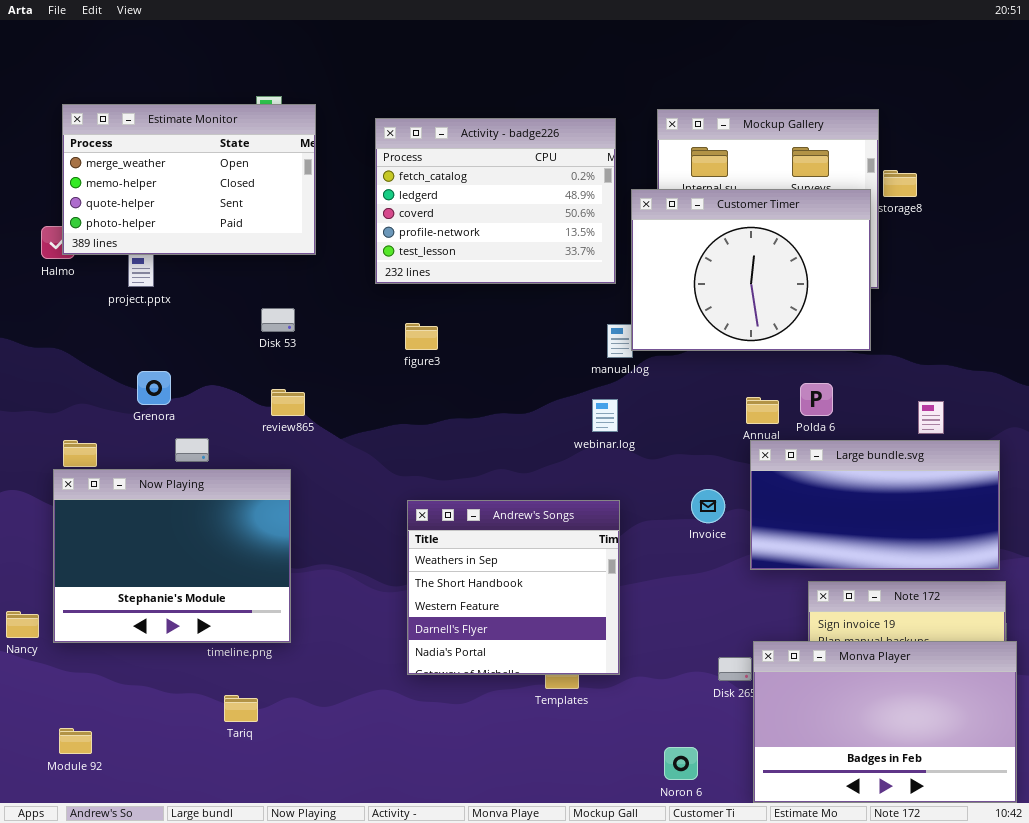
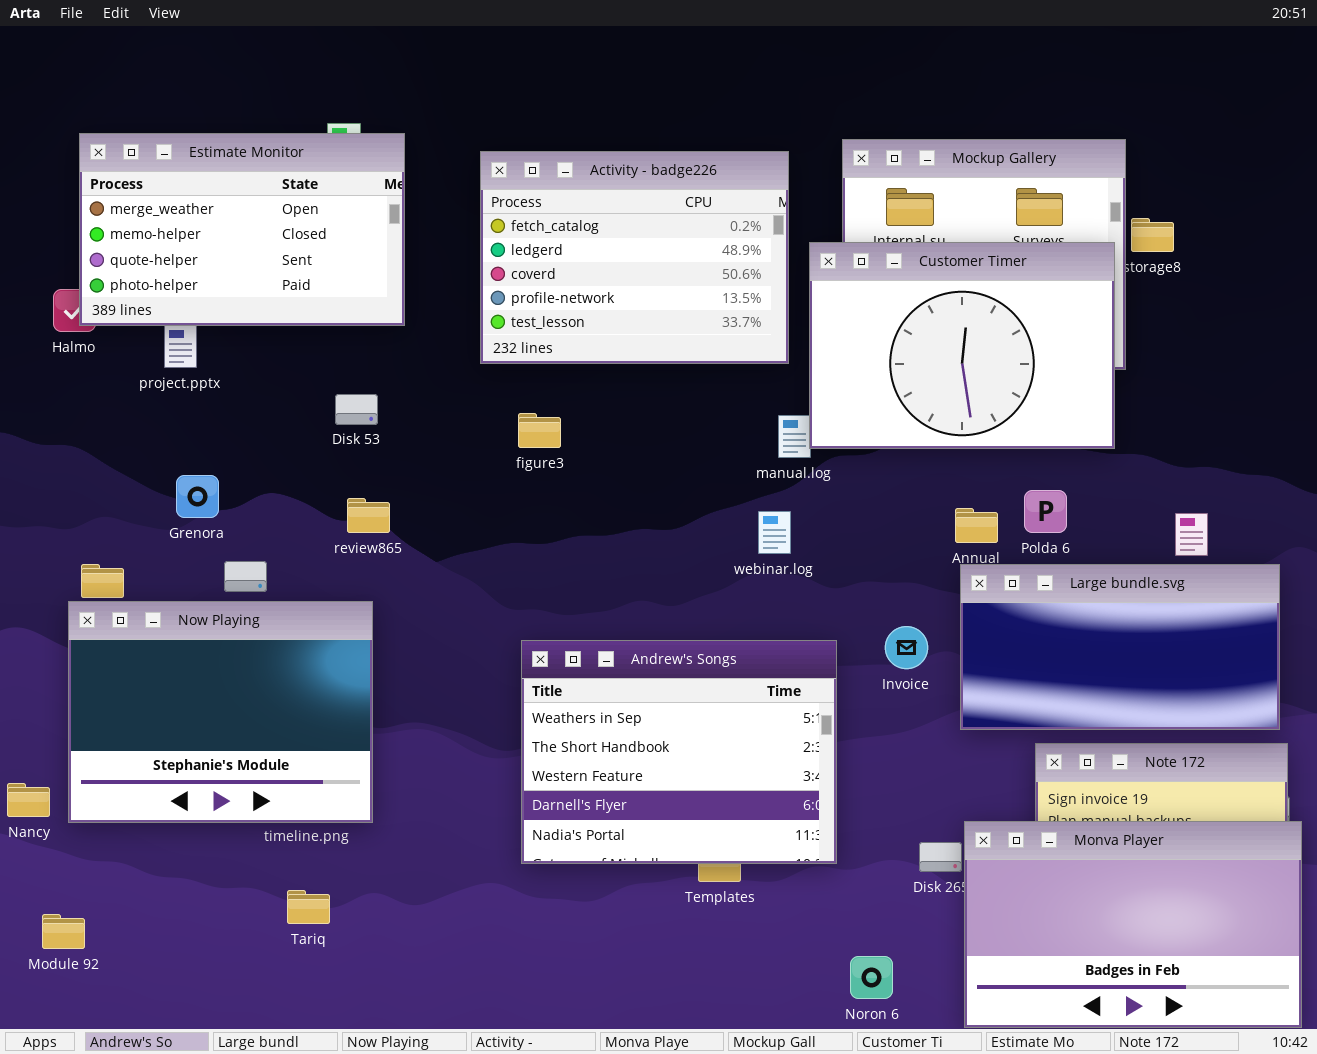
Andrew's Songs: [407,500,620,675] -> [521,640,837,864], resized
Module 92: [59,728,92,754] -> [42,914,85,949], moved

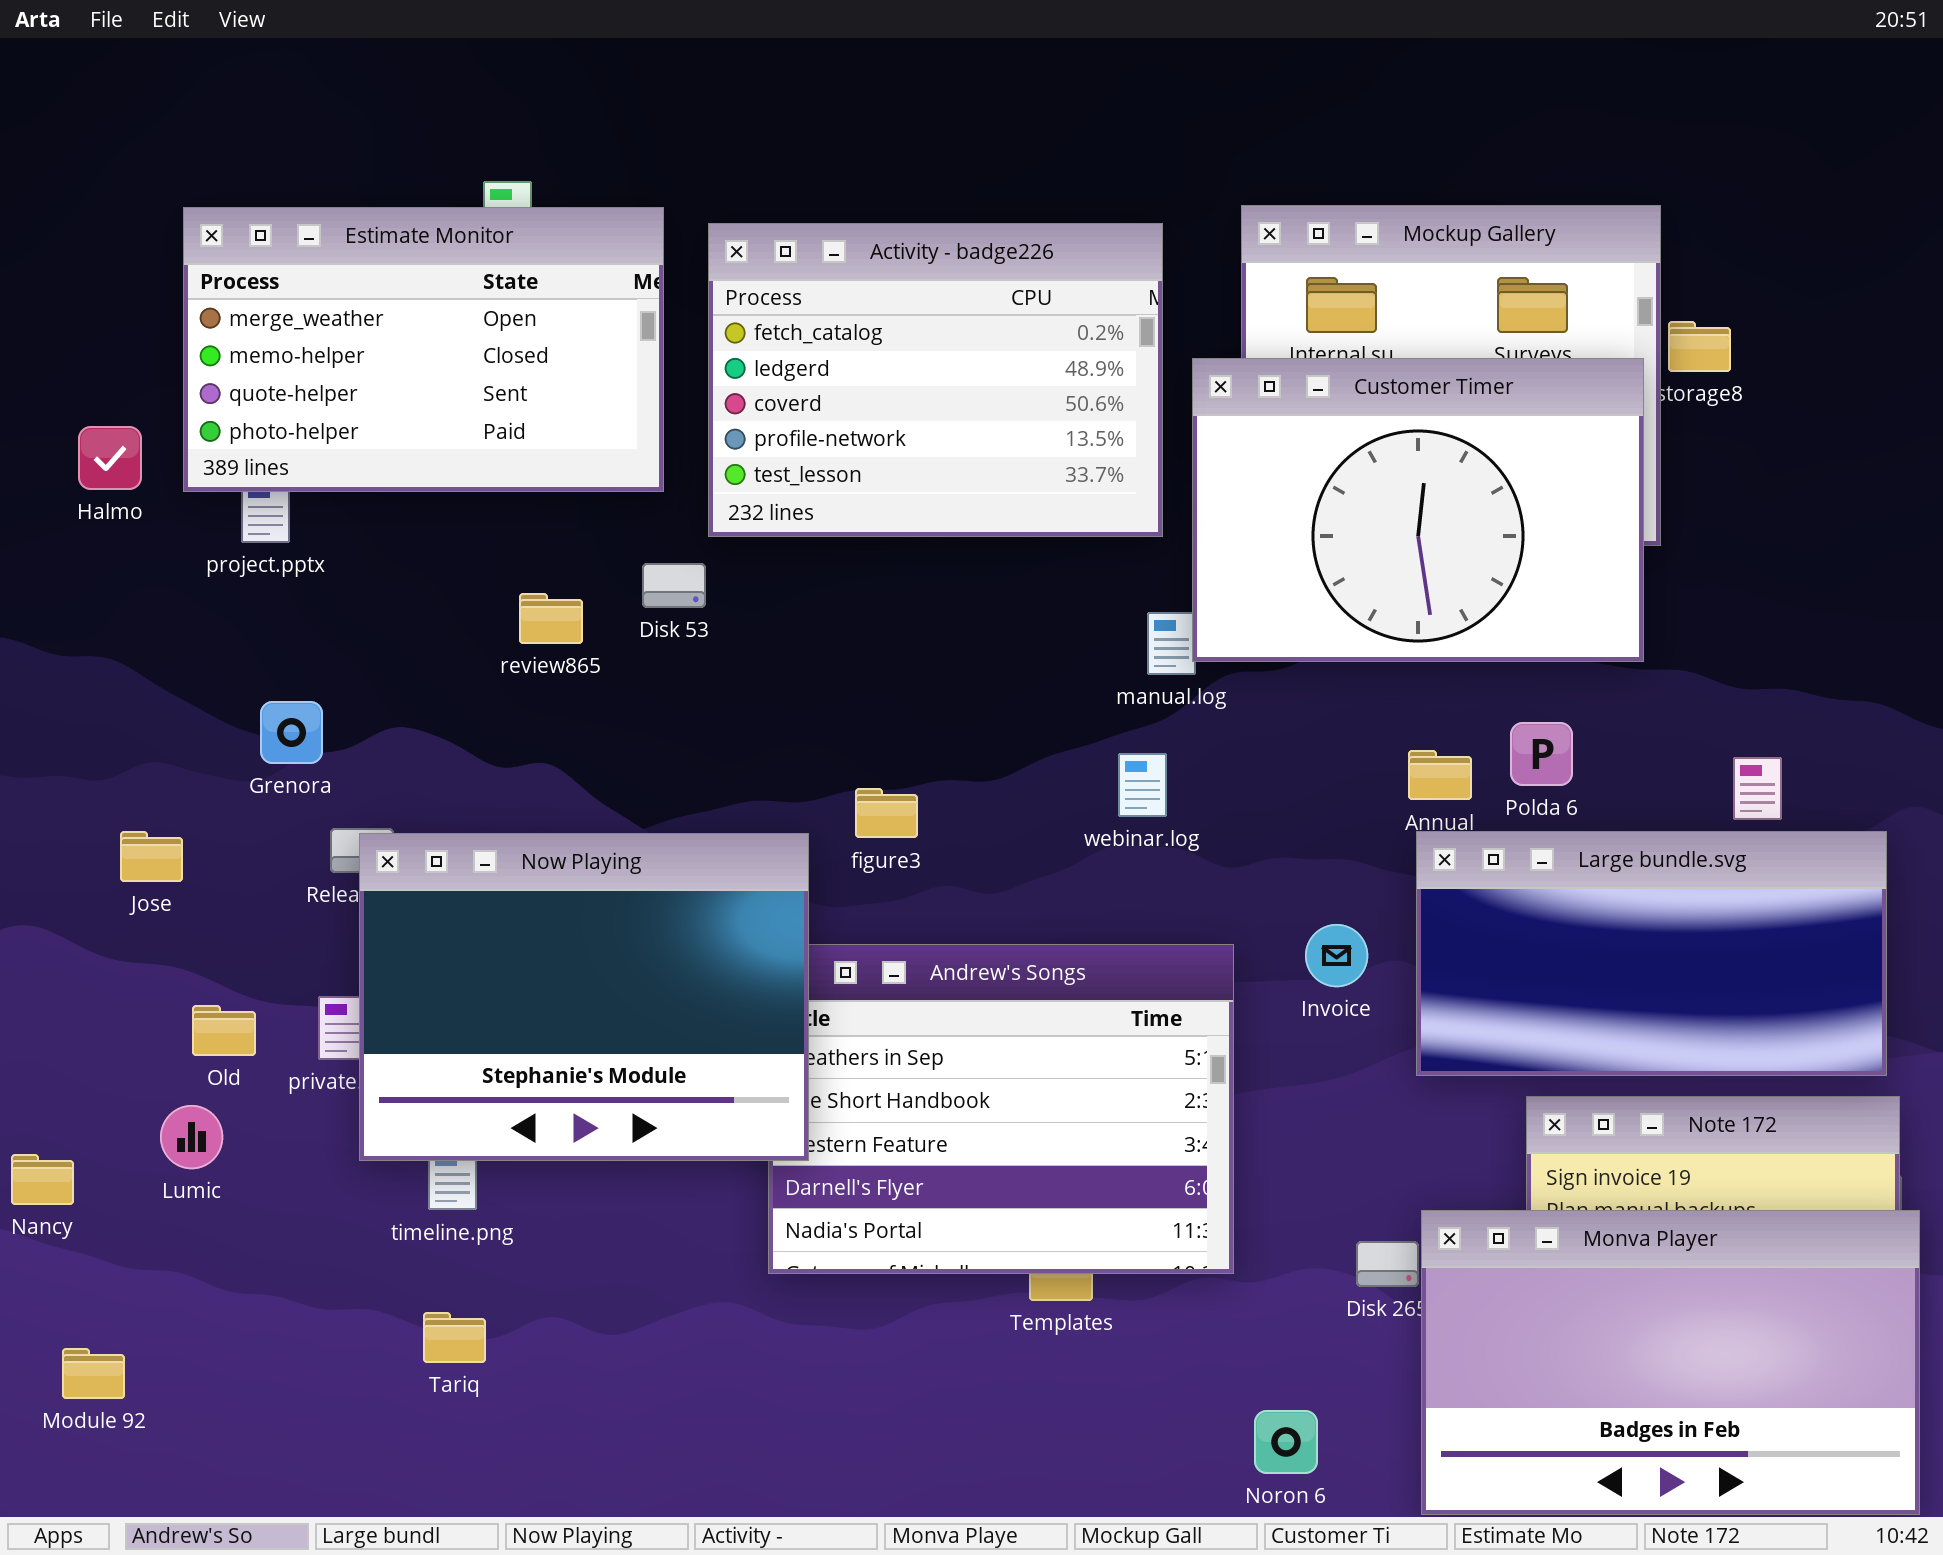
Estimate Monitor: [79,133,405,326] -> [183,207,664,492], moved
Disk 53: [335,394,378,425] -> [642,563,706,608], moved
figure3: [518,413,561,448] -> [855,788,918,838], moved
review865: [347,498,390,533] -> [519,593,583,644], moved
Now Playing: [68,601,373,823] -> [359,833,809,1161], moved

